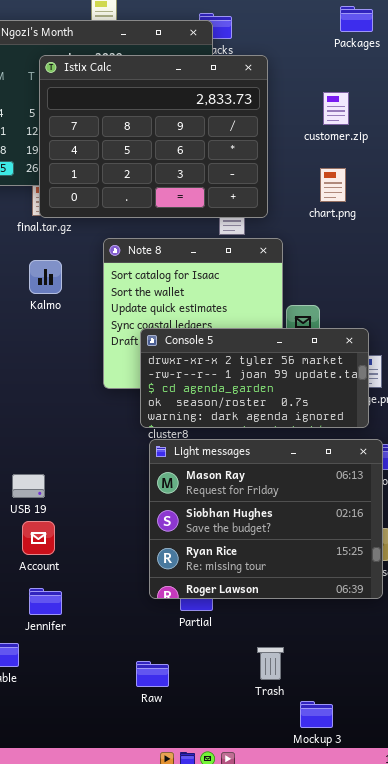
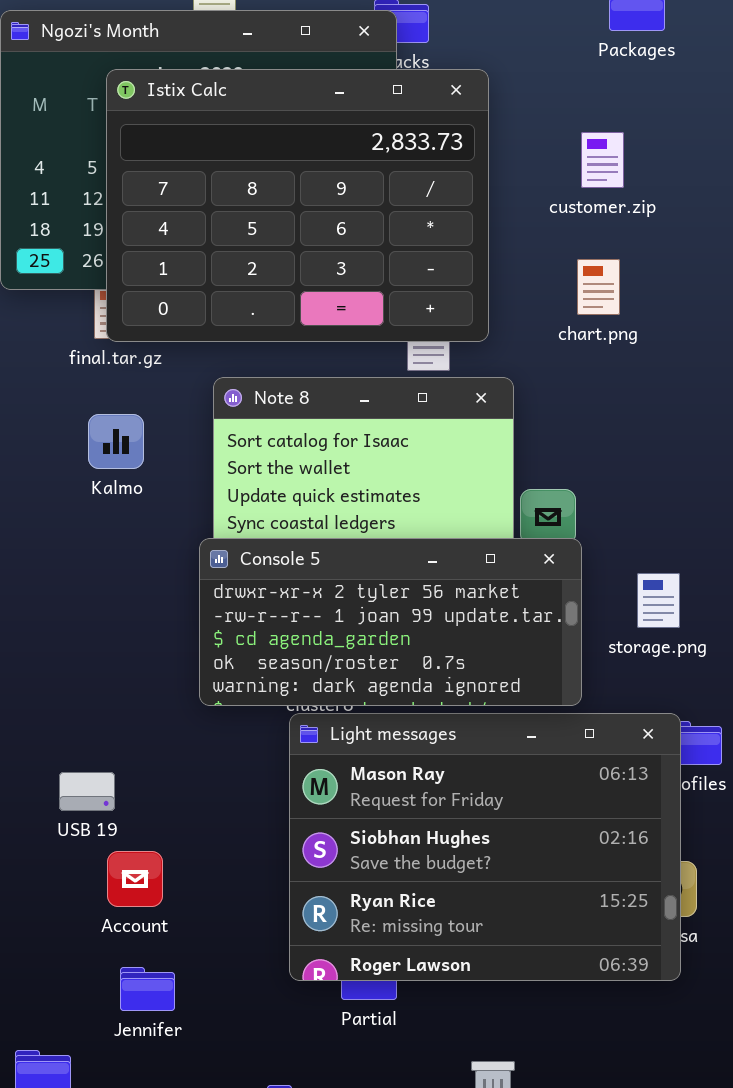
Console 5: [140,328,369,428] -> [199,538,582,706], moved
Account: [22,521,55,555] -> [107,851,163,907], moved
Jennifer: [29,588,62,615] -> [120,967,175,1011], moved

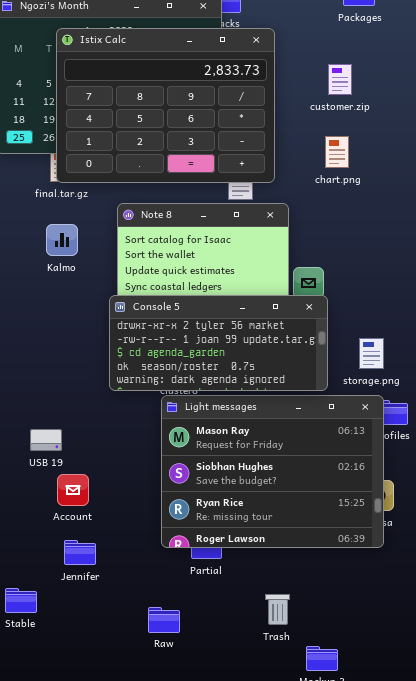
storage.png: [637,573,680,628] -> [359,338,384,369], moved

